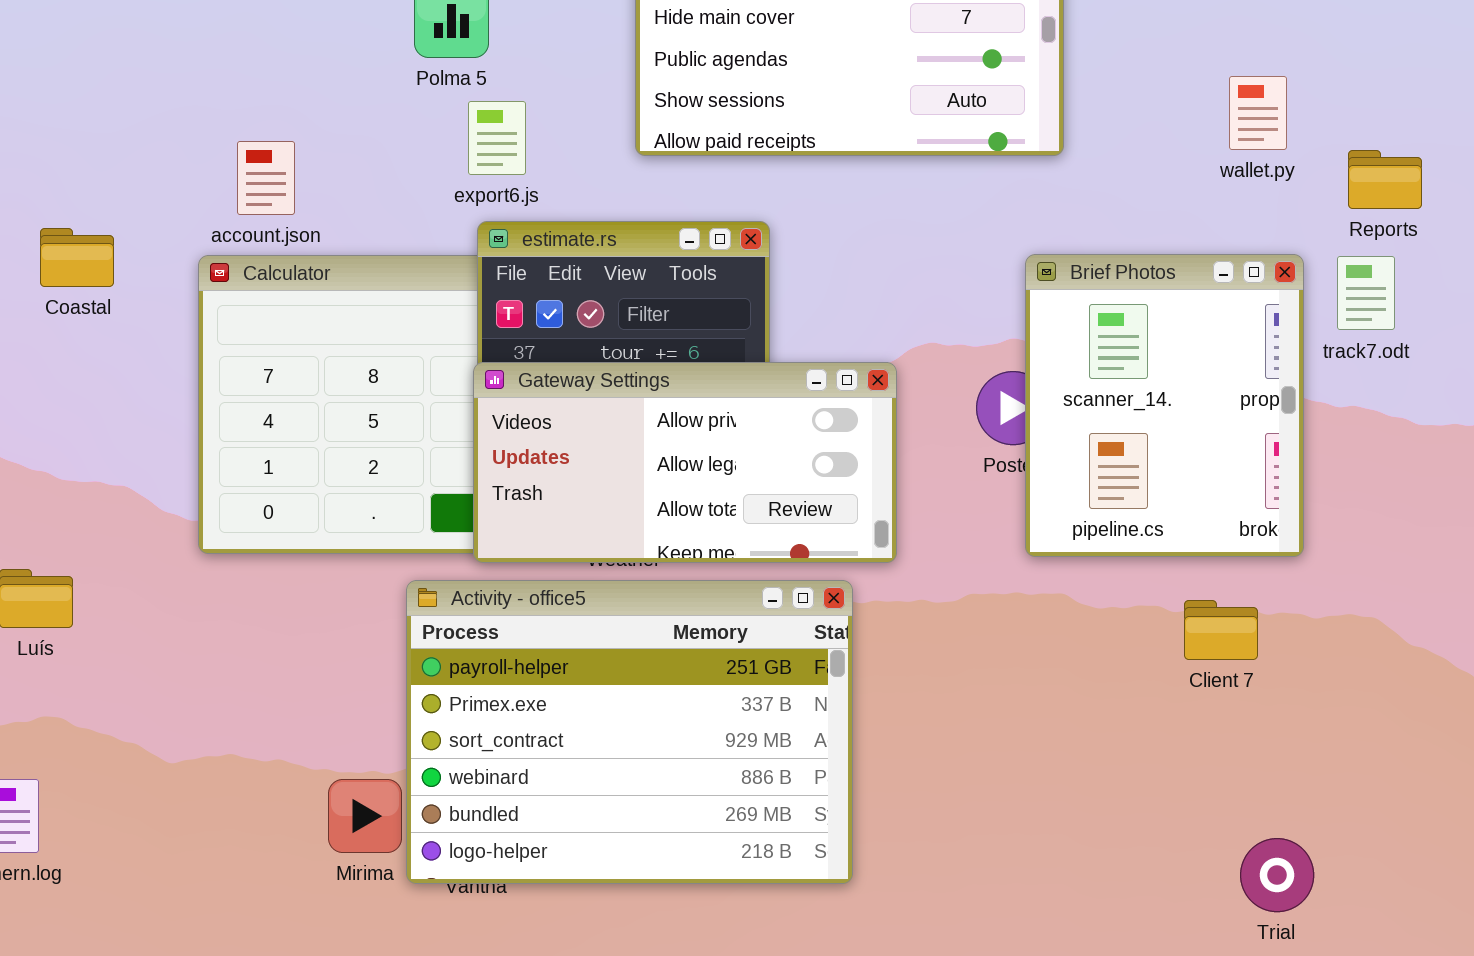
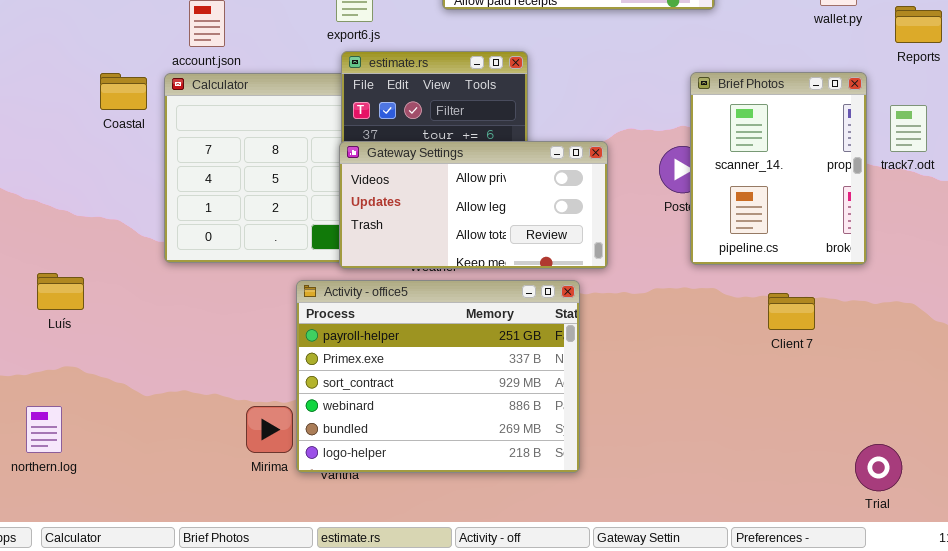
Coastal: [40,228,114,287] -> [100,73,147,110], moved
track7.odt: [1337,256,1395,330] -> [890,105,927,152], moved
Client 7: [1184,600,1258,660] -> [768,293,815,330], moved
Trial: [1240,838,1314,912] -> [855,444,902,491], moved

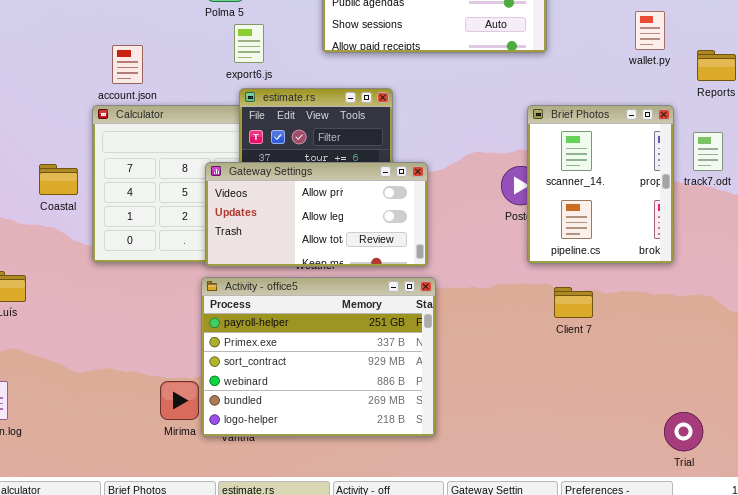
Coastal: [100,73,147,110] -> [39,164,78,195], moved
Gateway Settings: [339,141,608,269] -> [205,162,428,267], moved
Client 7: [768,293,815,330] -> [554,287,593,318], moved

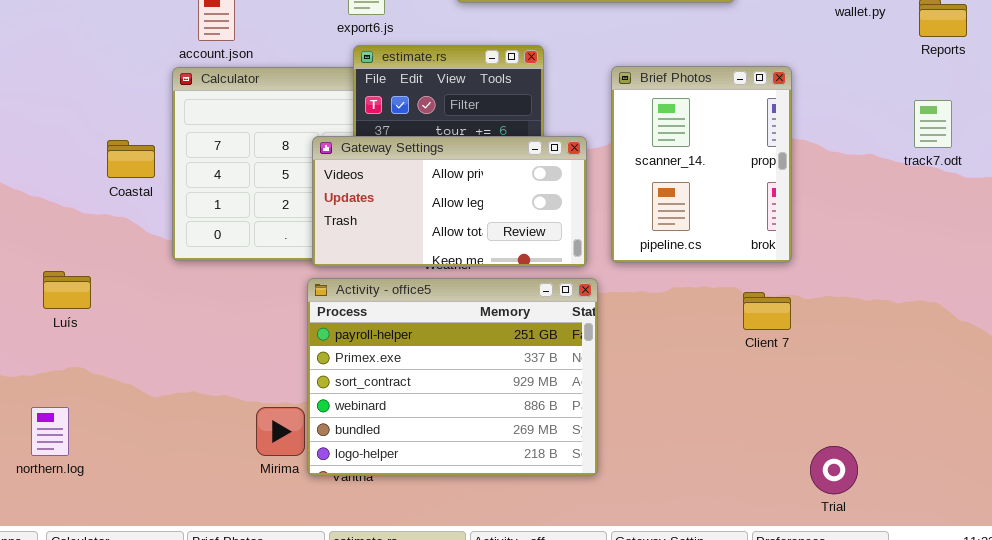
Brief Photos: [527,105,674,264] -> [611,66,792,263], moved
Trial: [664,412,703,451] -> [810,446,858,494], moved

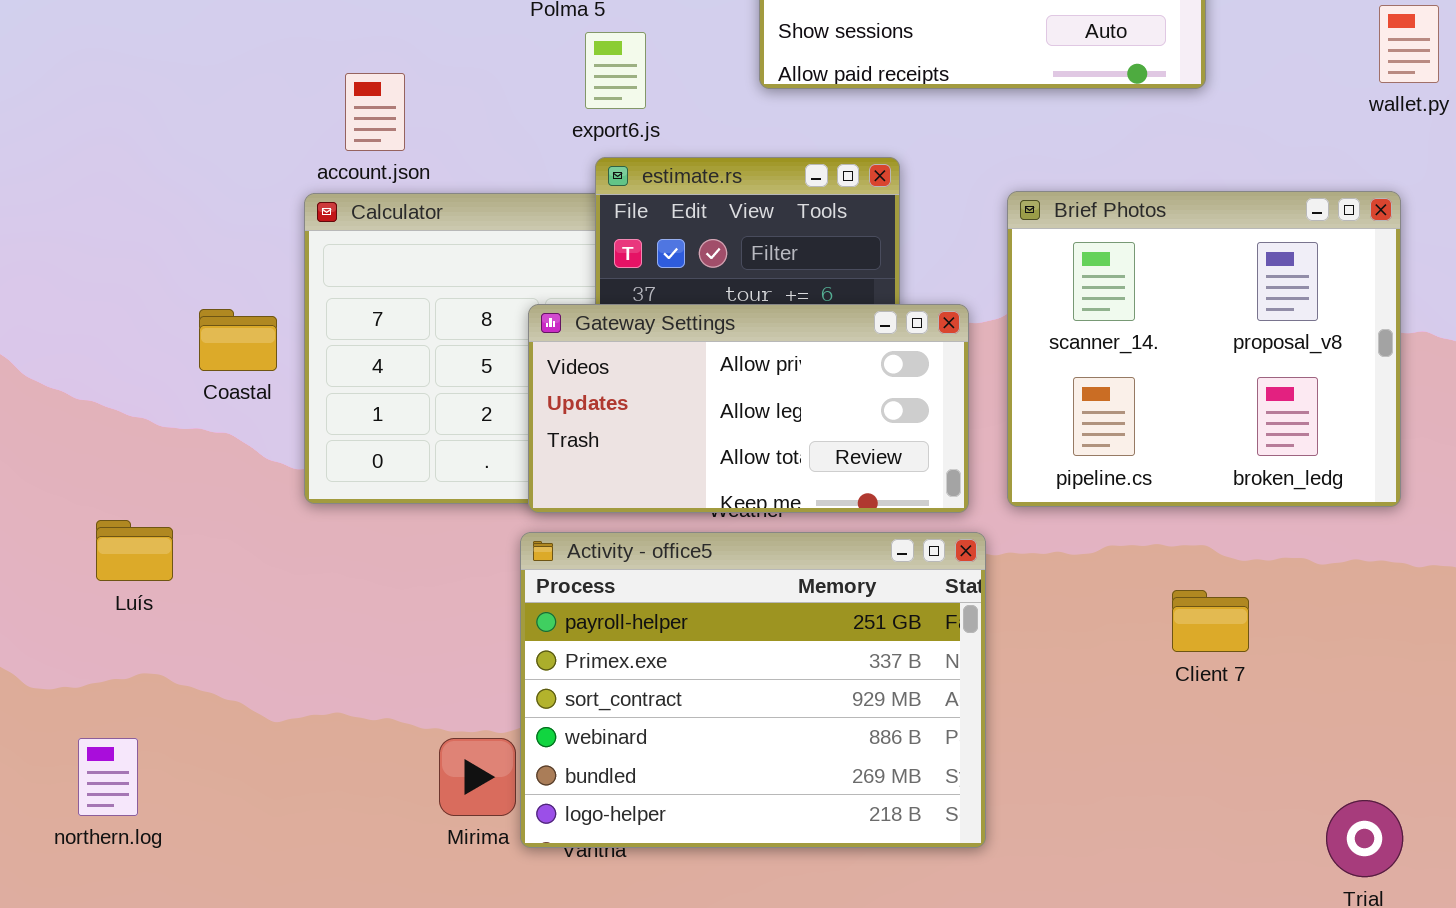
Brief Photos: [611,66,792,263] -> [1007,191,1401,507], resized
Client 7: [743,292,791,330] -> [1172,590,1249,652], moved

